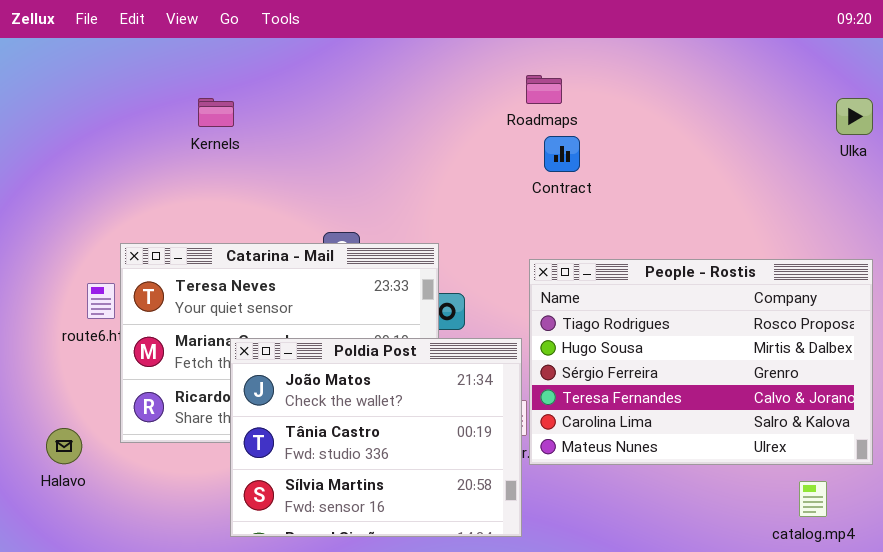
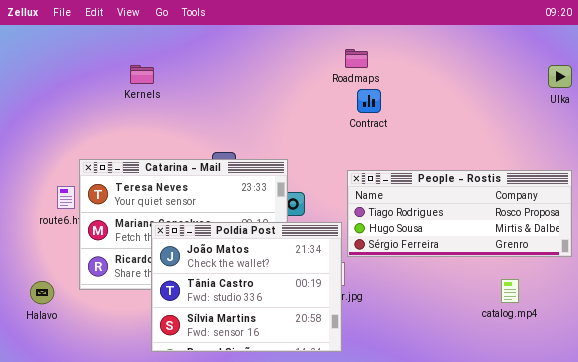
People - Rostis: [529,259,873,465] -> [347,170,572,257], resized
catalog.mp4: [799,481,827,517] -> [501,279,519,303], moved

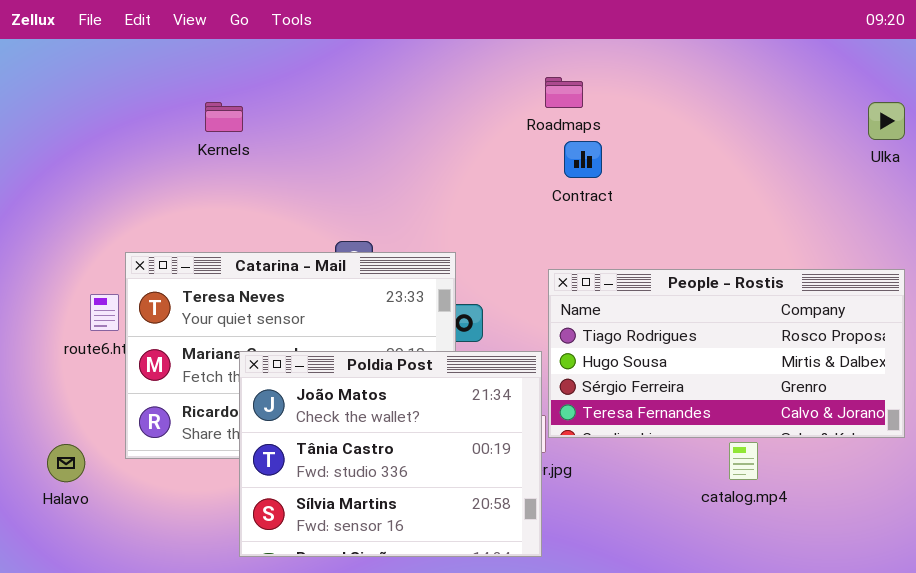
People - Rostis: [347,170,572,257] -> [548,269,905,438], resized
catalog.mp4: [501,279,519,303] -> [729,442,758,480], moved

